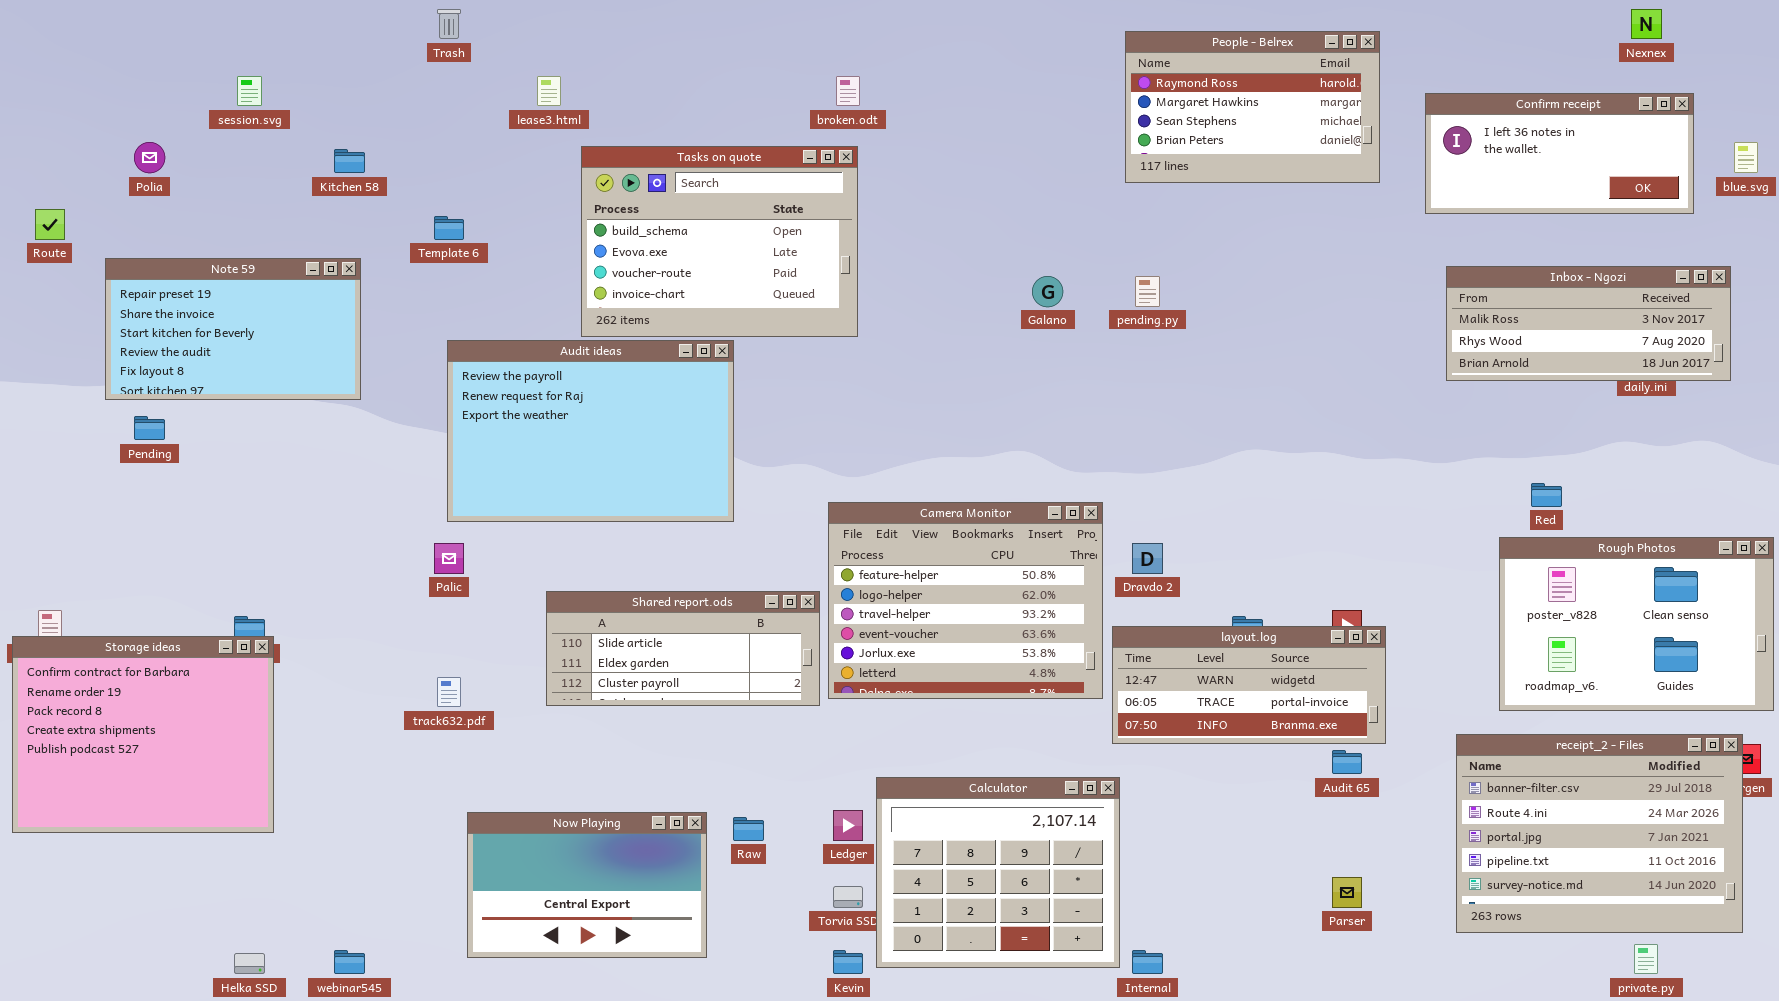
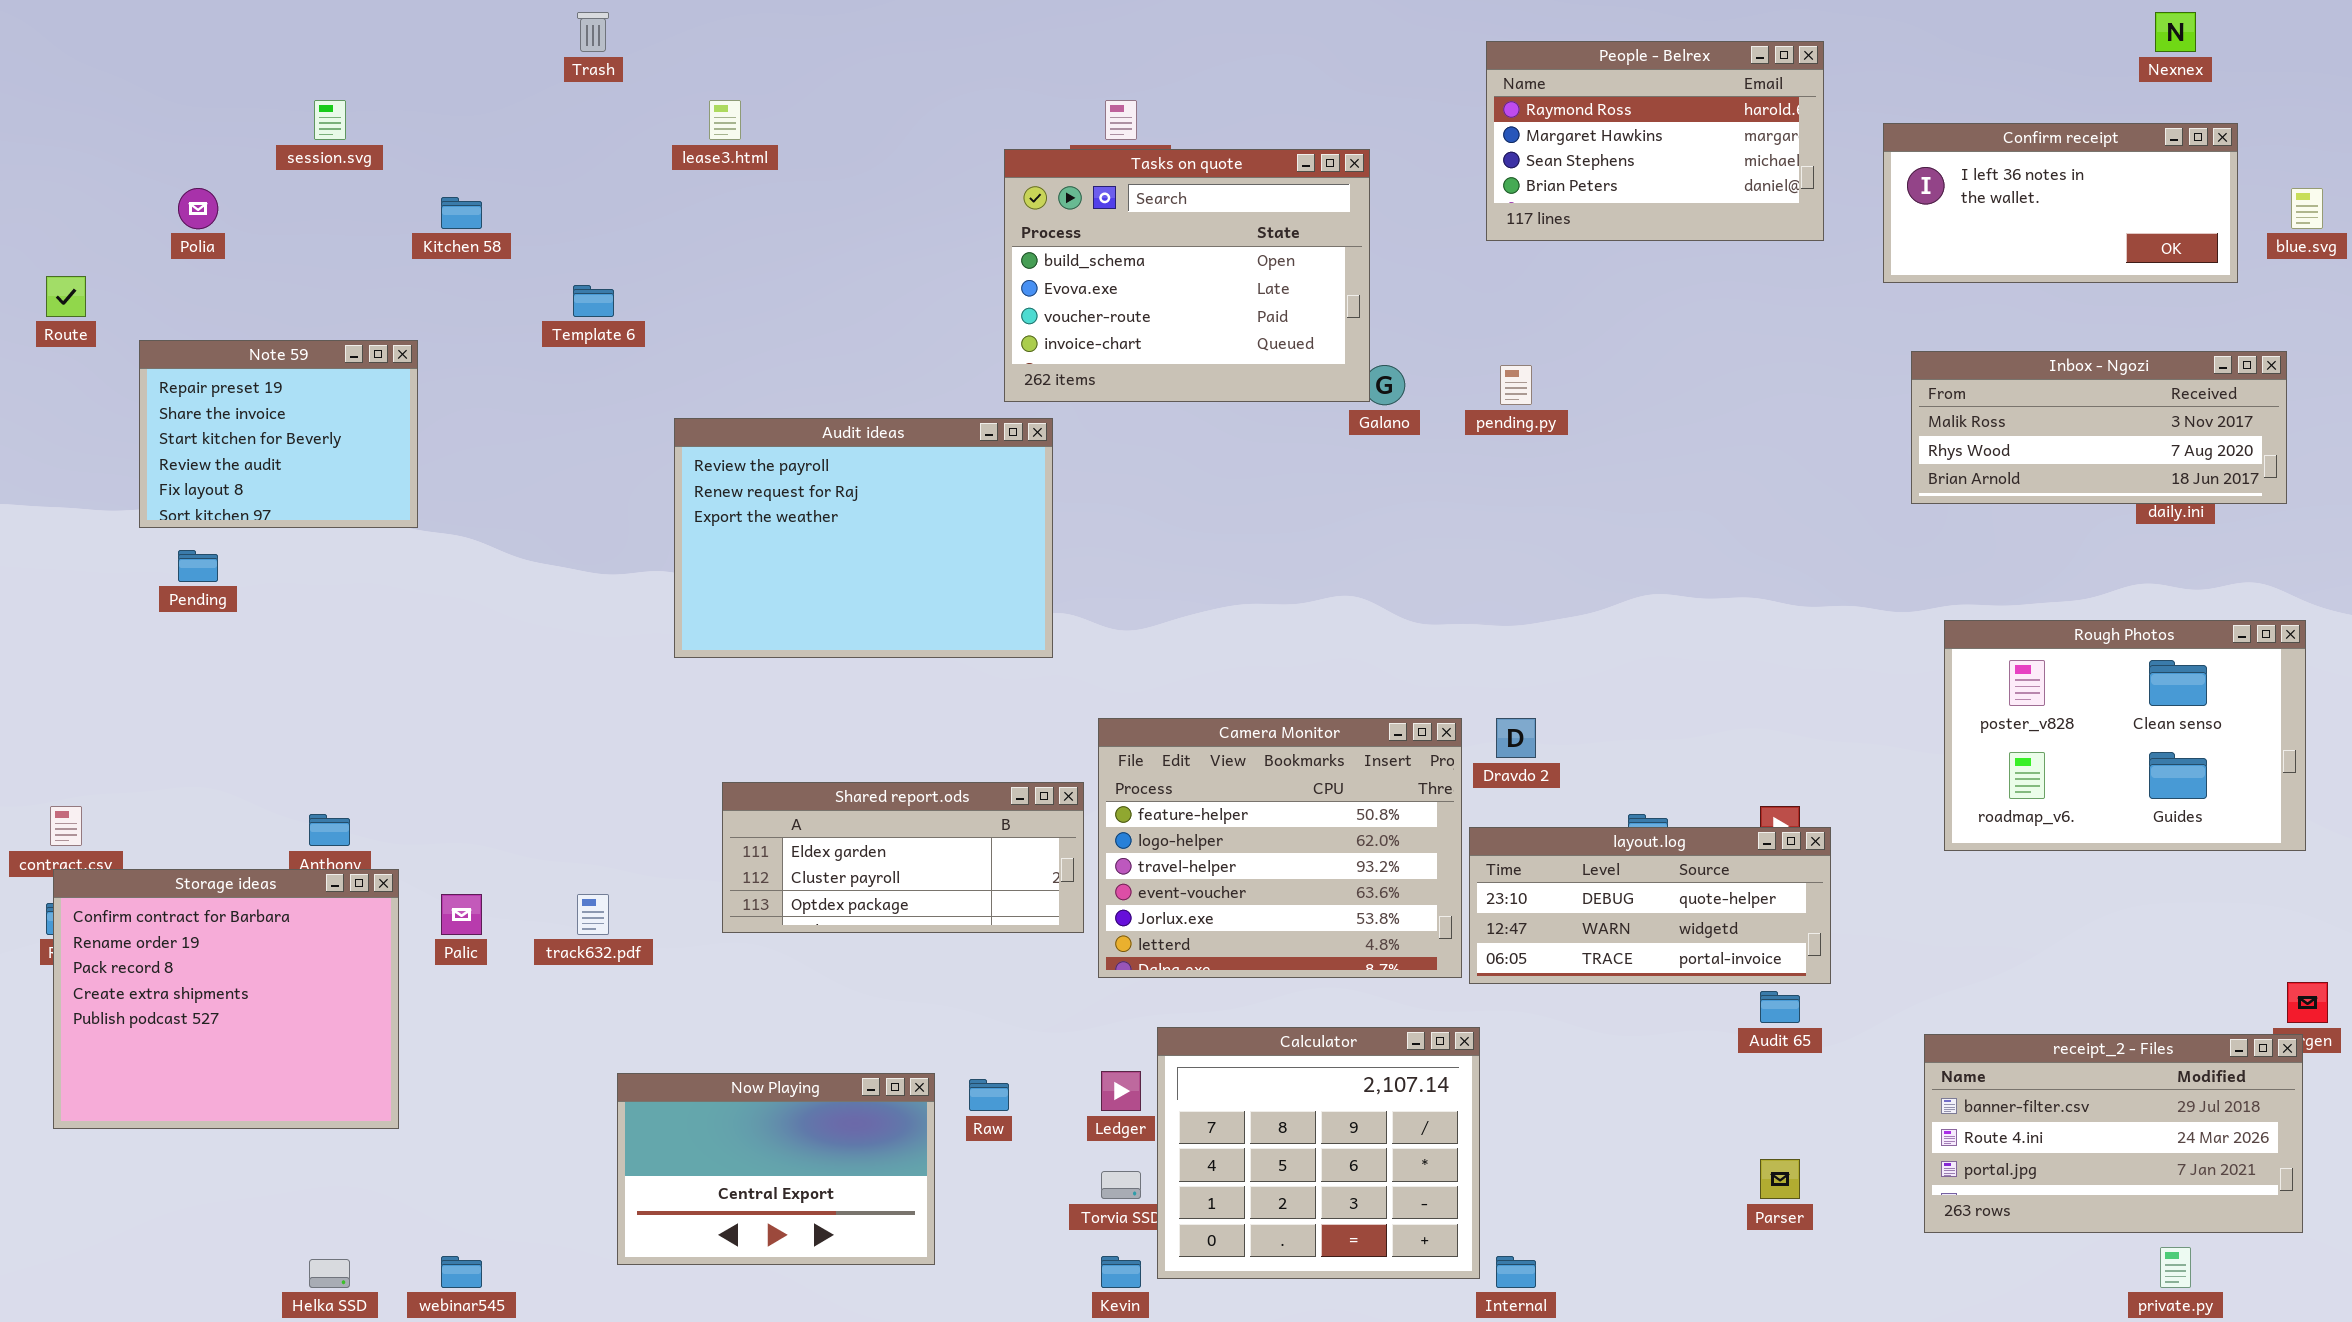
Tasks on quote: [581,146,858,337] -> [1004,149,1370,402], moved
Note 59: [105,258,361,400] -> [139,340,418,528], resized
Audit ideas: [447,340,734,522] -> [674,418,1053,658], moved
Camera Monitor: [828,502,1103,699] -> [1098,718,1462,978], moved
Rough Photos: [1499,537,1774,711] -> [1944,620,2306,851], moved
Palic: [434,543,464,574] -> [441,894,482,935], moved
Shared report.ods: [546,591,820,706] -> [722,782,1084,933], scrolled down 1 row
layout.log: [1112,626,1386,744] -> [1469,827,1831,984], scrolled up 1 row
Storage ideas: [12,636,274,833] -> [53,869,399,1129], moved
receipt_2 - Files: [1456,734,1743,933] -> [1924,1034,2303,1233], resized

